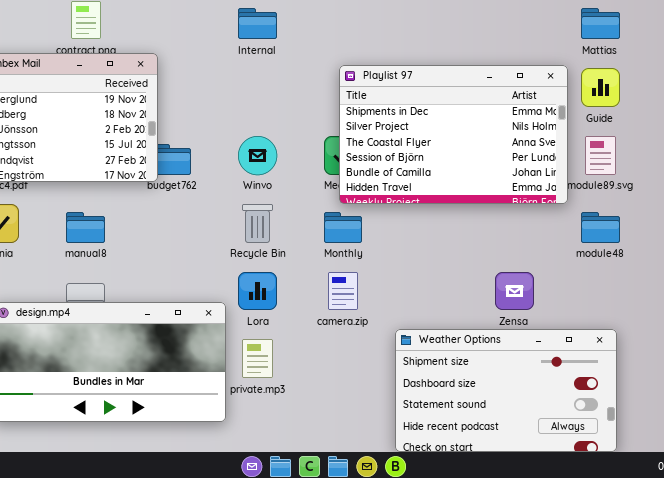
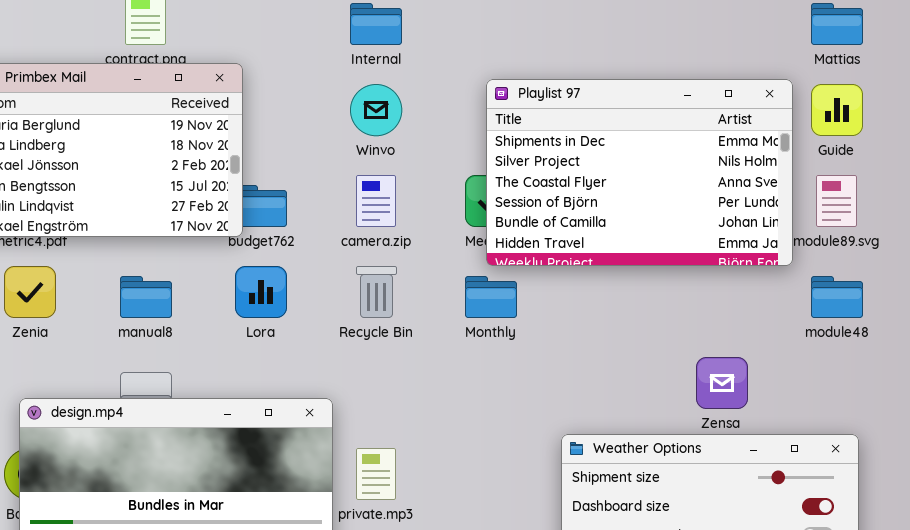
Winvo: [238,136,277,175] -> [350,84,402,136], moved
Lora: [238,272,277,310] -> [235,266,287,318], moved
camera.zip: [328,272,358,310] -> [356,175,396,227], moved

